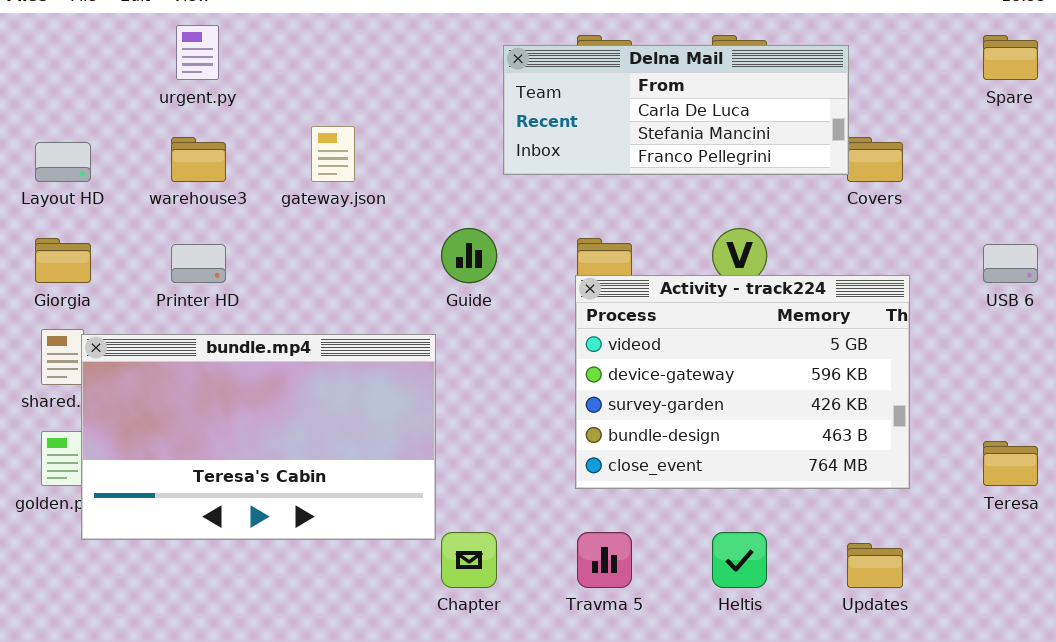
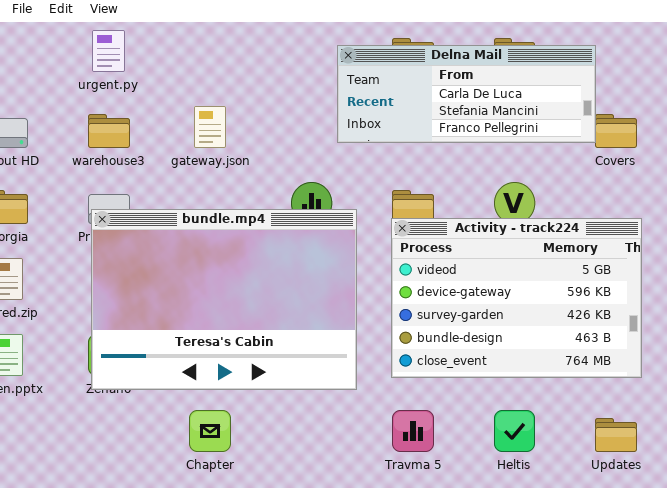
bundle.mp4: [81,334,436,540] -> [91,209,357,390], moved, resized
Chapter: [441,532,497,588] -> [189,410,231,452], moved

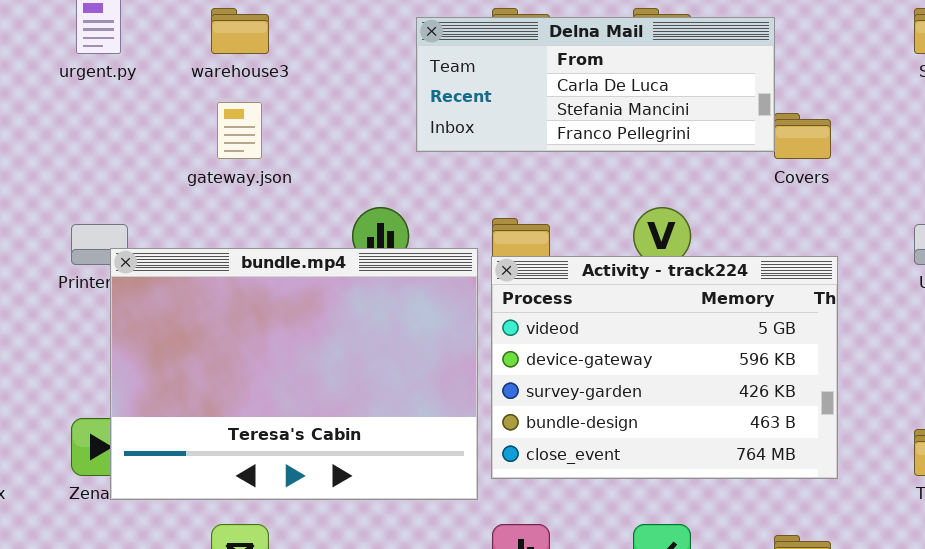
warehouse3: [88,114,130,148] -> [211,8,269,54], moved
bundle.mp4: [91,209,357,390] -> [110,248,478,500], moved

